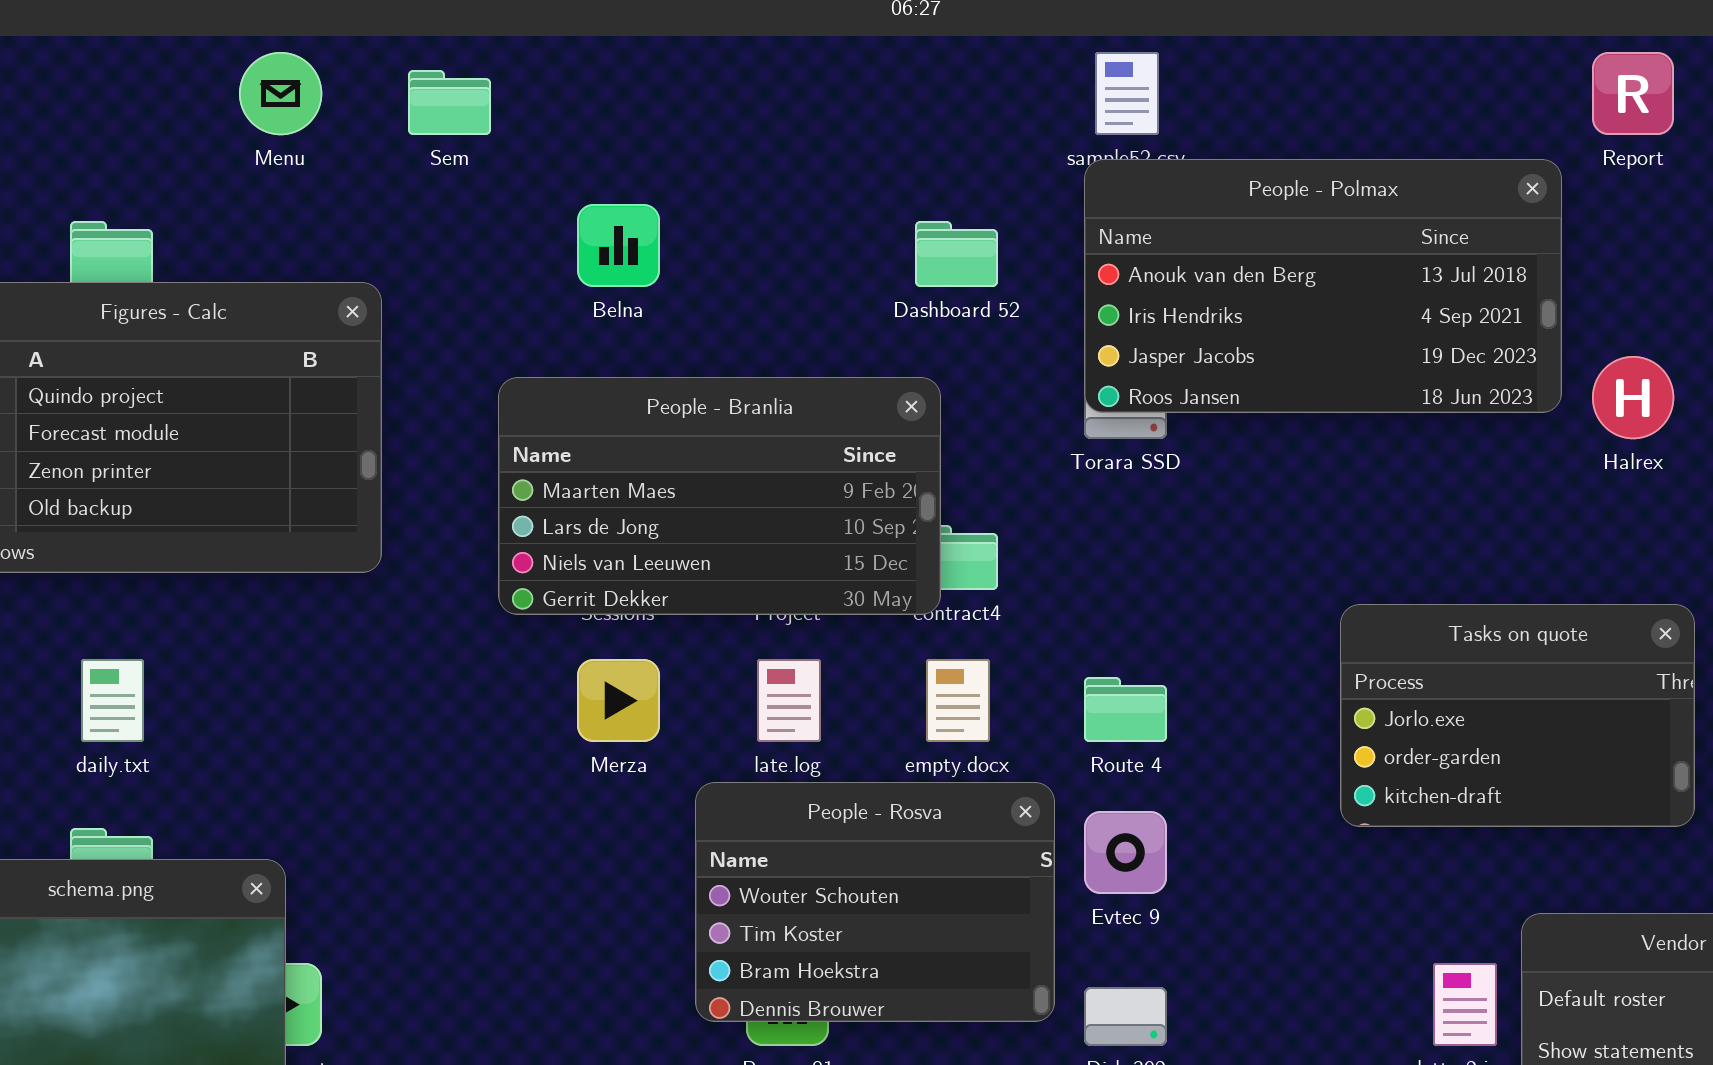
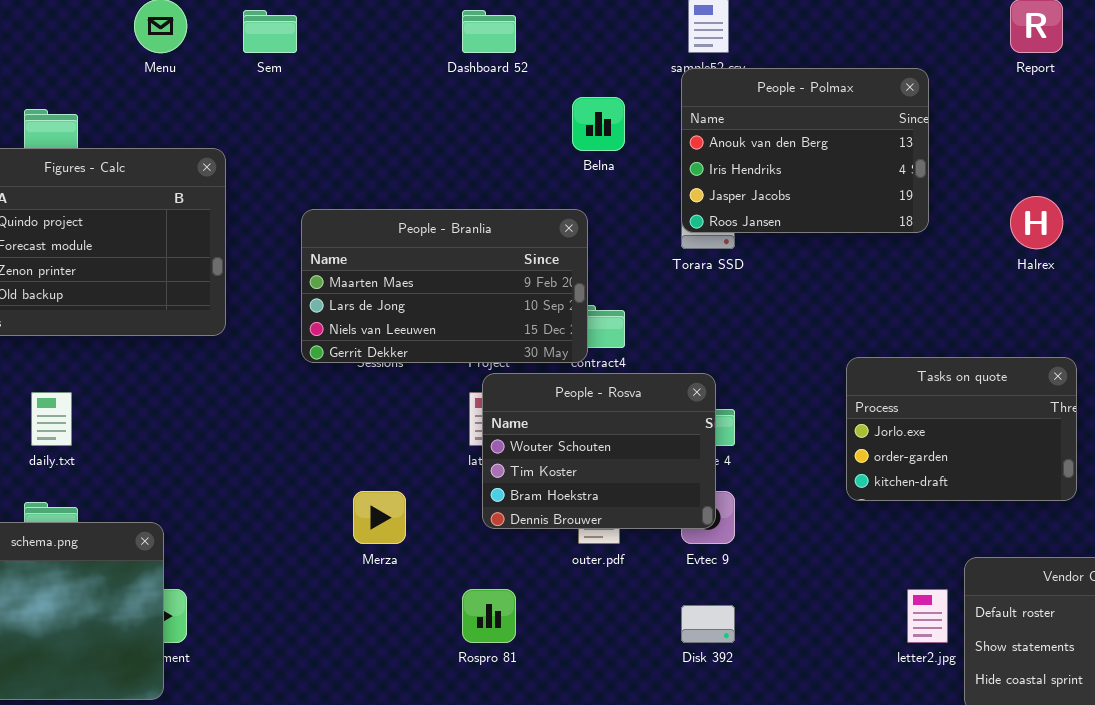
People - Polmax: [1084,159,1562,413] -> [681,68,929,233], resized
Belna: [577,204,660,287] -> [572,97,625,151], moved
Dashboard 52: [915,221,998,287] -> [462,10,516,53], moved
Merza: [577,659,660,742] -> [353,491,406,544], moved
People - Rosva: [695,782,1055,1022] -> [482,373,716,529], moved

